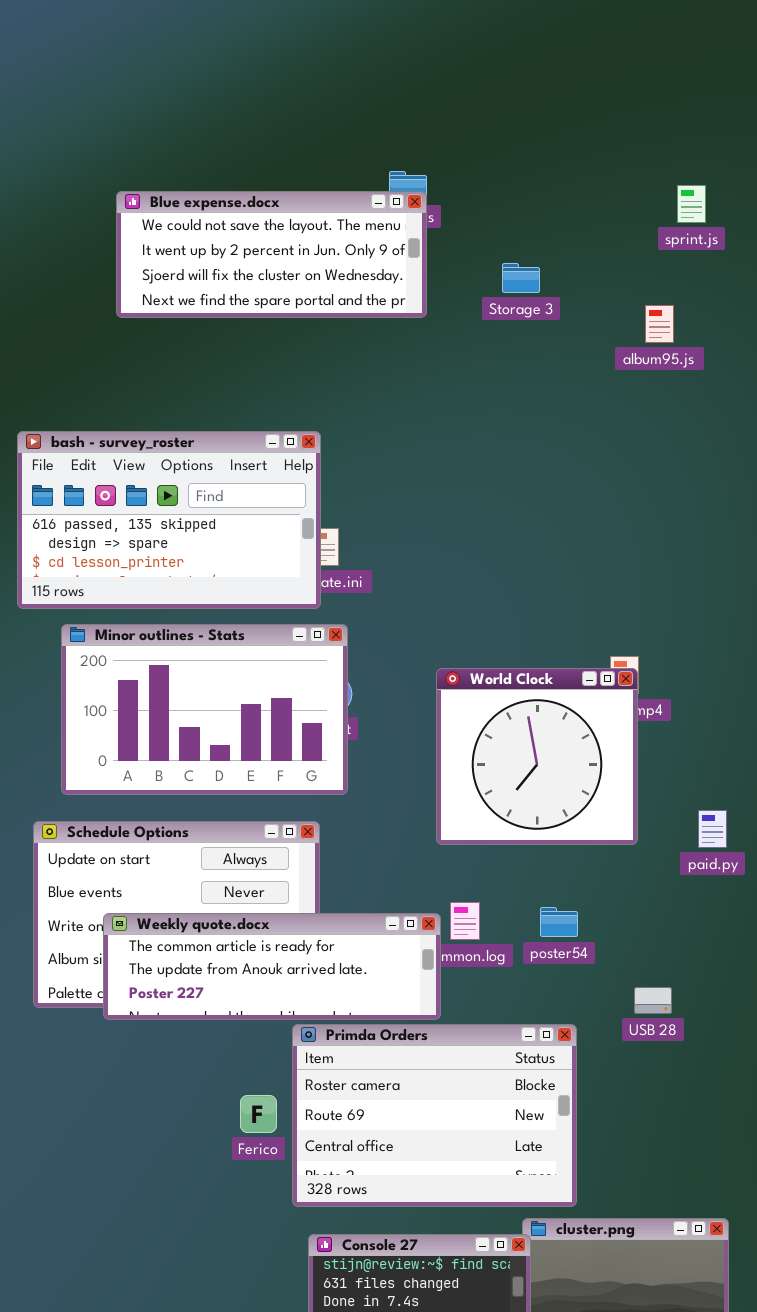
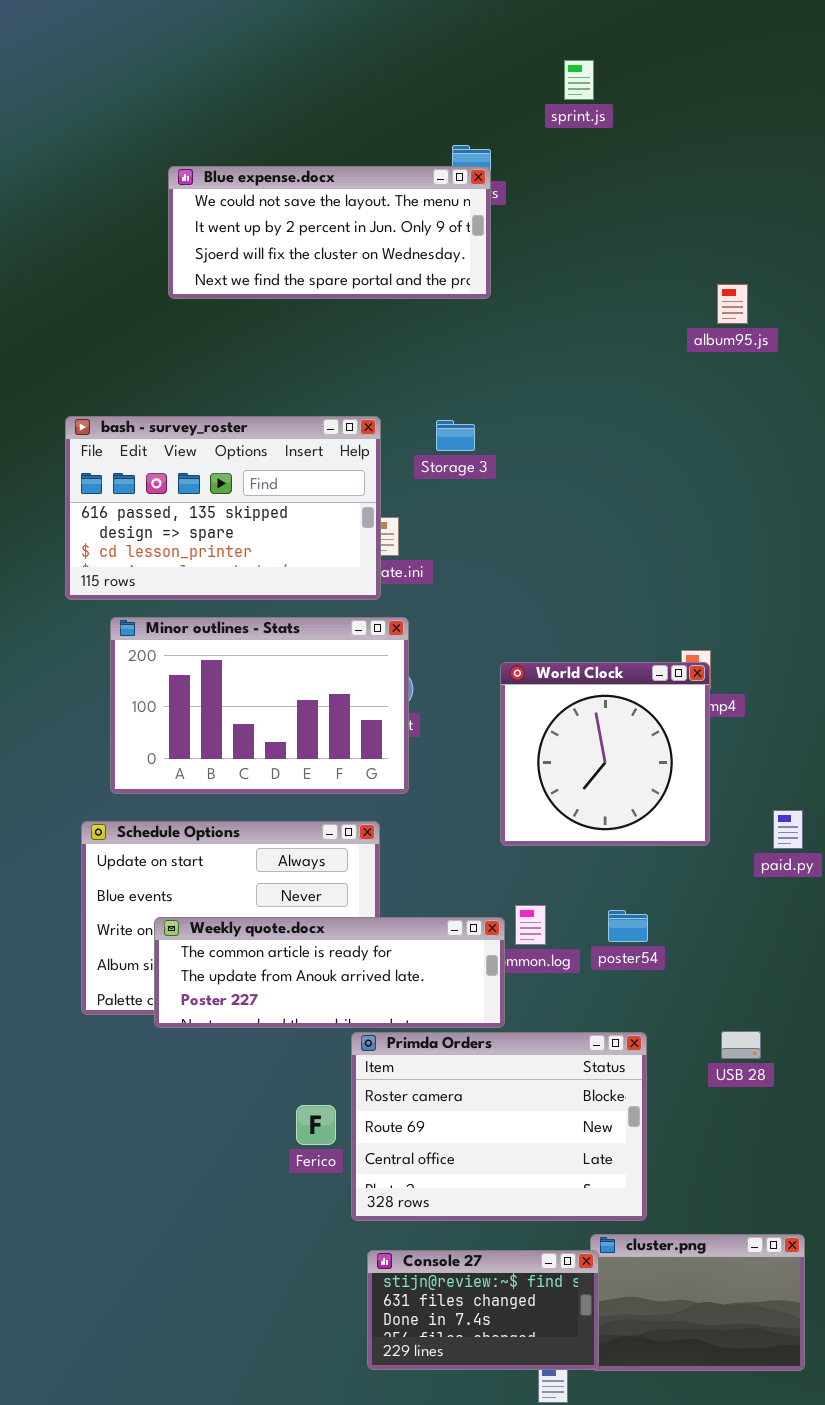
sprint.js: [677,185,706,223] -> [564,60,594,100], moved
Storage 3: [502,263,540,293] -> [436,420,475,451], moved
USB 28: [634,987,672,1014] -> [721,1031,761,1059], moved

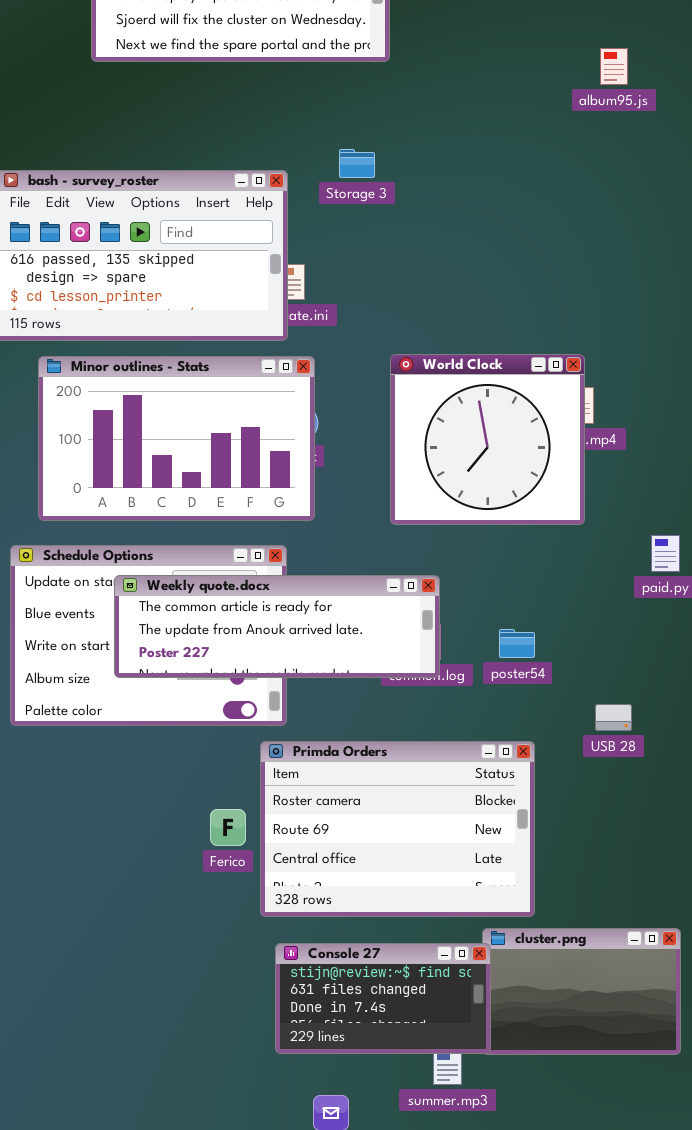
Storage 3: [436,420,475,451] -> [339,149,375,178], moved
World Clock: [500,662,710,846] -> [390,354,585,525], moved
Weekly quote.docx: [154,917,505,1028] -> [114,575,440,678], moved
USB 28: [721,1031,761,1059] -> [595,704,632,731], moved

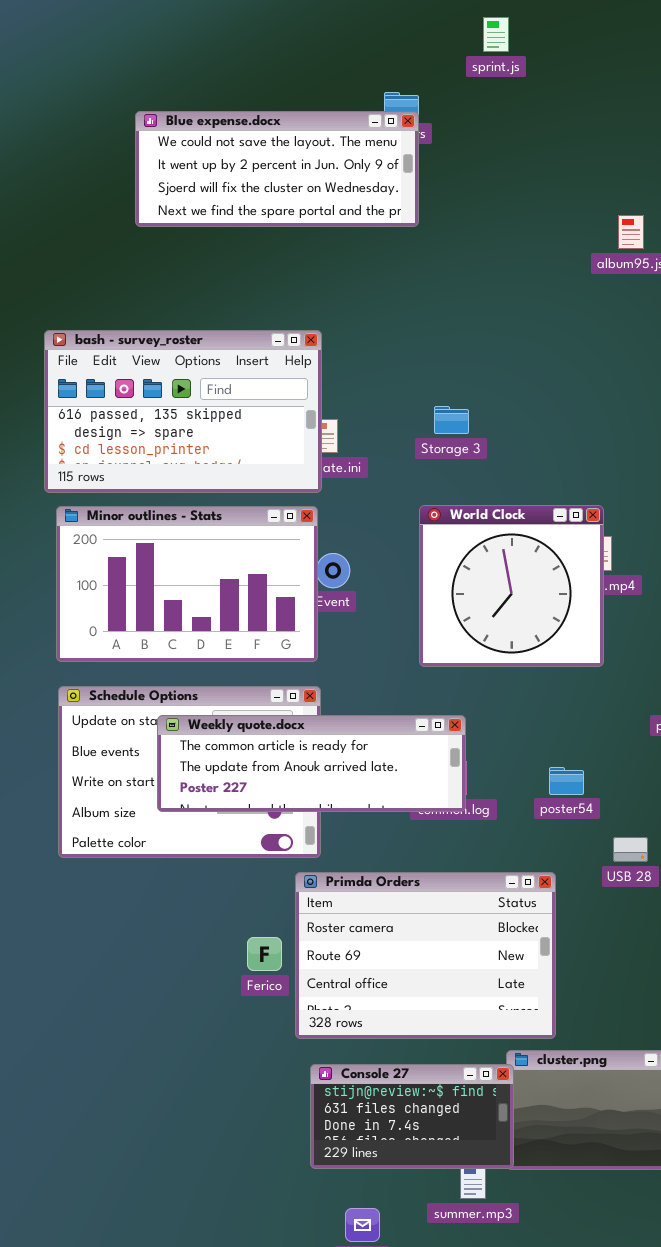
Storage 3: [339,149,375,178] -> [434,406,469,434], moved
Minor outlines - Stats: [38,356,315,521] -> [56,506,318,662], moved
poster54: [499,629,535,658] -> [549,767,584,795], moved

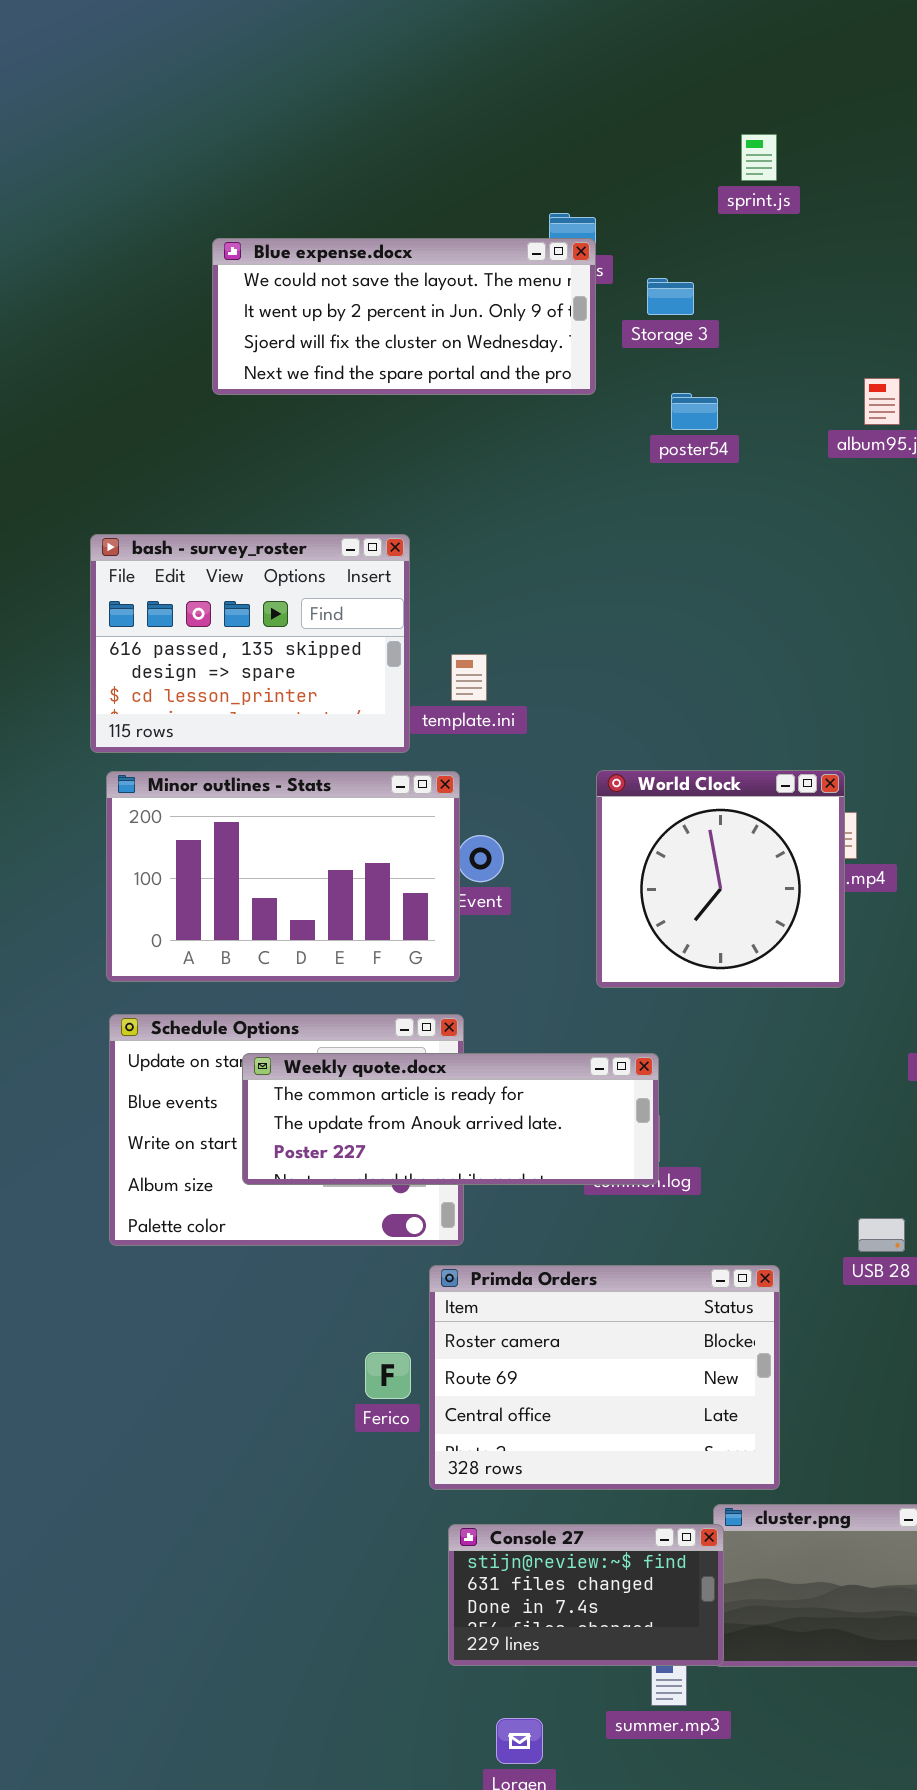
sprint.js: [483,17,509,52] -> [741,134,777,181], moved
bash - survey_roster: [44,330,322,493] -> [90,534,410,753], resized
Storage 3: [434,406,469,434] -> [647,278,694,315], moved
poster54: [549,767,584,795] -> [671,393,718,430], moved

